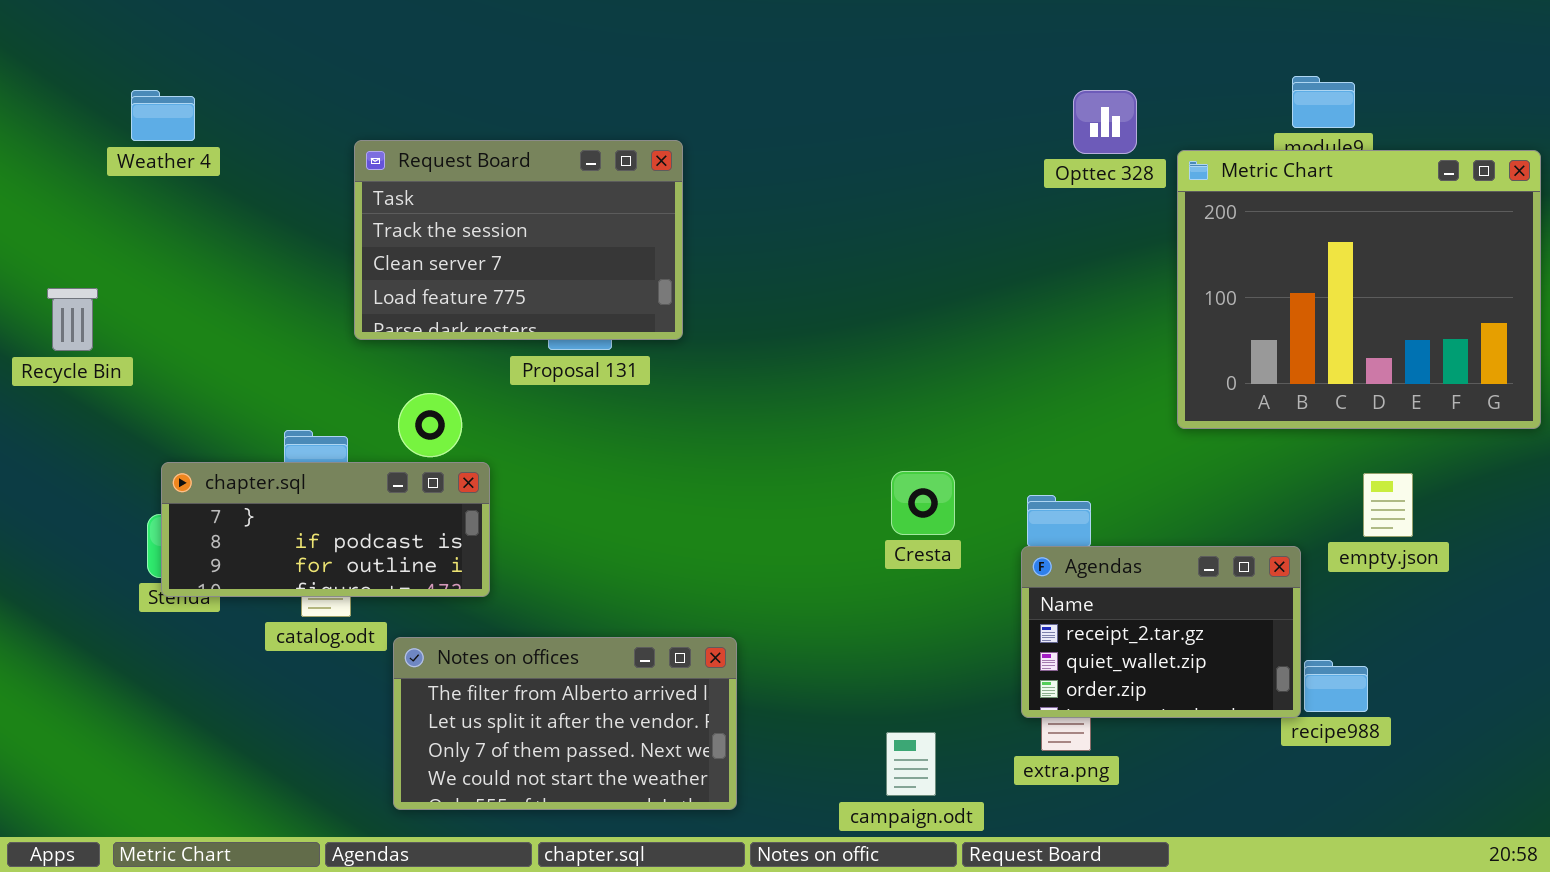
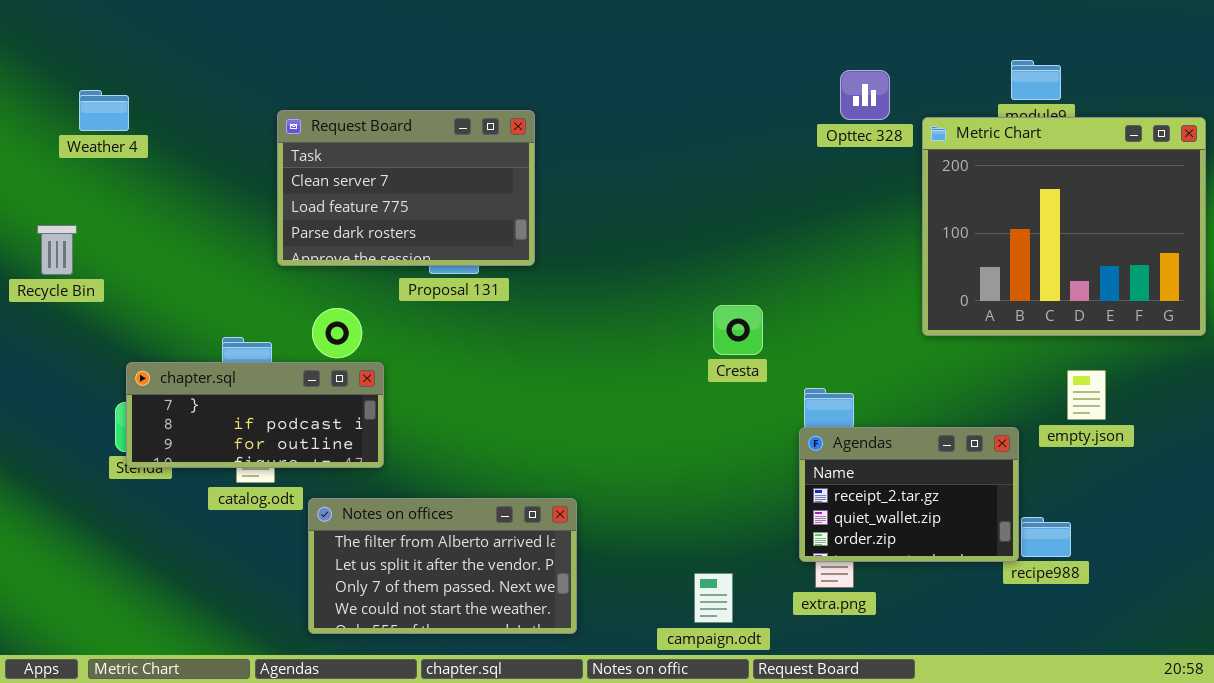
Weather 4: [131,90,195,141] -> [79,90,129,131], moved
Request Board: [354,140,683,340] -> [277,110,535,266], scrolled down 1 row
Cresta: [891,471,955,535] -> [713,305,763,355], moved

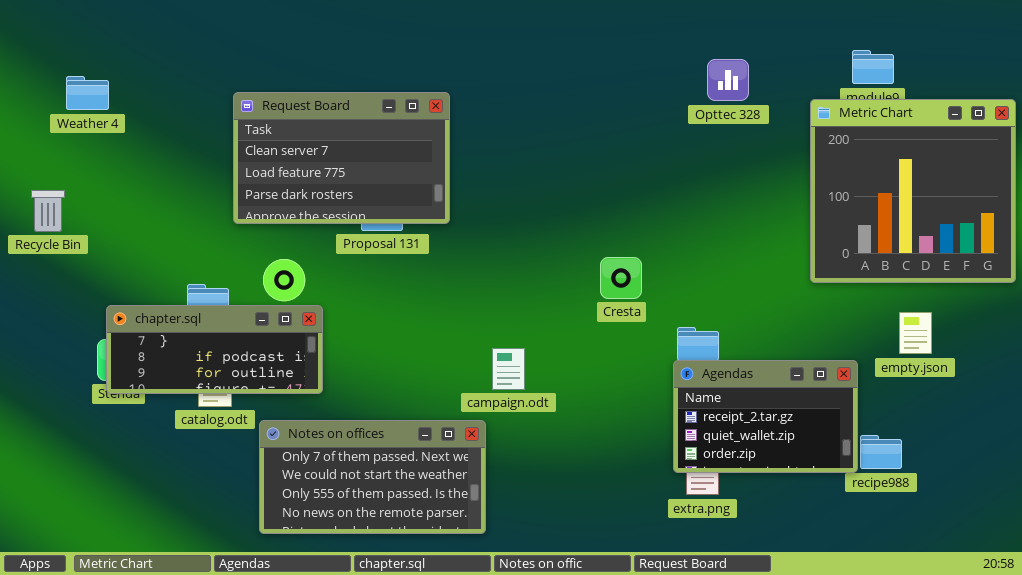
Metric Chart: [922,117,1206,336] -> [810,99,1016,283], resized
Notes on offices: [308,498,577,634] -> [259,420,486,534], scrolled down 2 rows
campaign.odt: [694,573,733,623] -> [492,348,525,390], moved

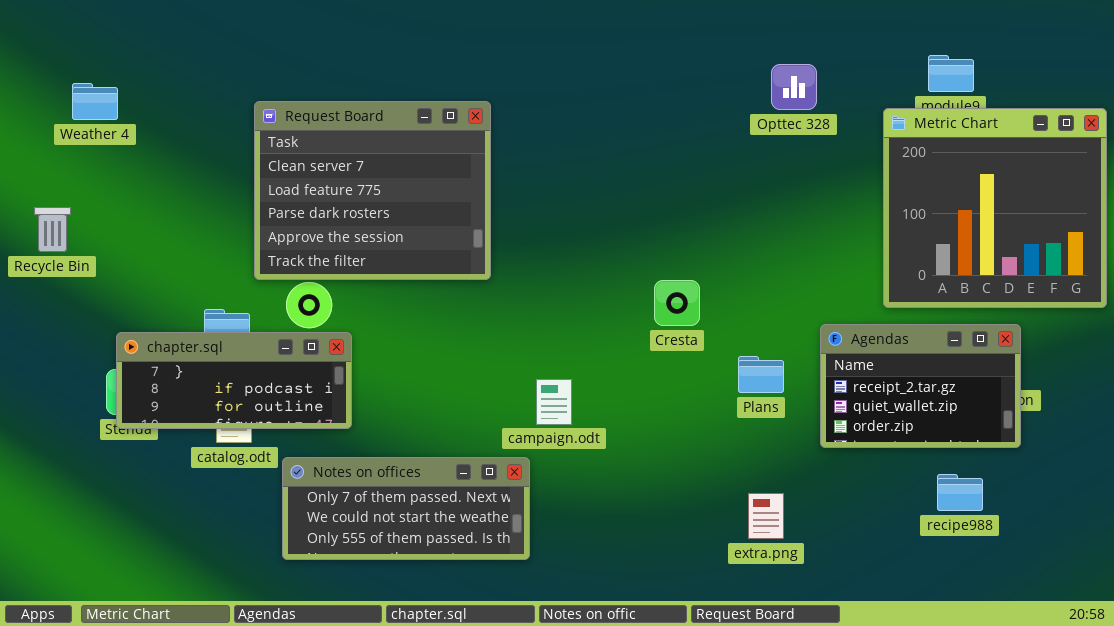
Request Board: [233,92,450,224] -> [254,101,491,280], resized
Agendas: [673,360,858,473] -> [820,324,1021,448], moved
Notes on offices: [259,420,486,534] -> [282,457,530,560], resized

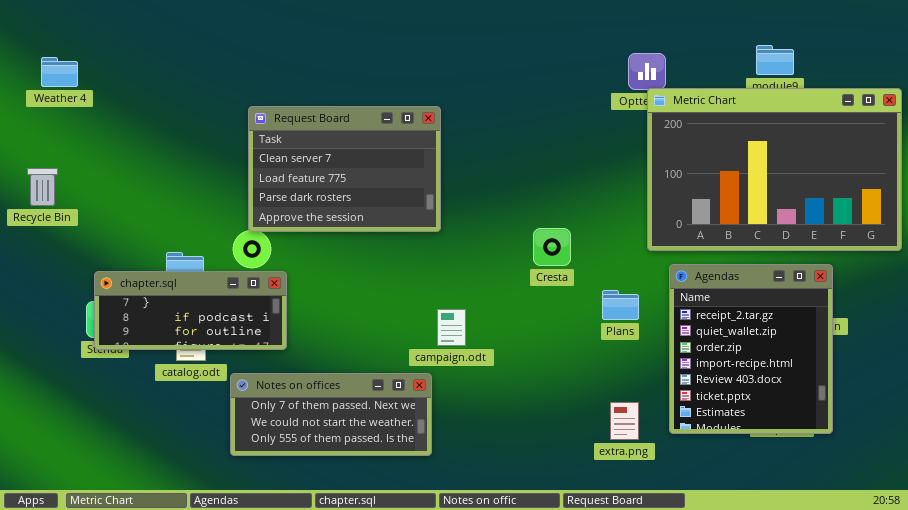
Weather 4: [72,83,118,120] -> [41,57,78,87], moved
Request Board: [254,101,491,280] -> [248,106,441,232], moved, resized
Metric Chart: [883,108,1107,308] -> [647,88,902,251], resized
Agendas: [820,324,1021,448] -> [669,264,833,434], resized

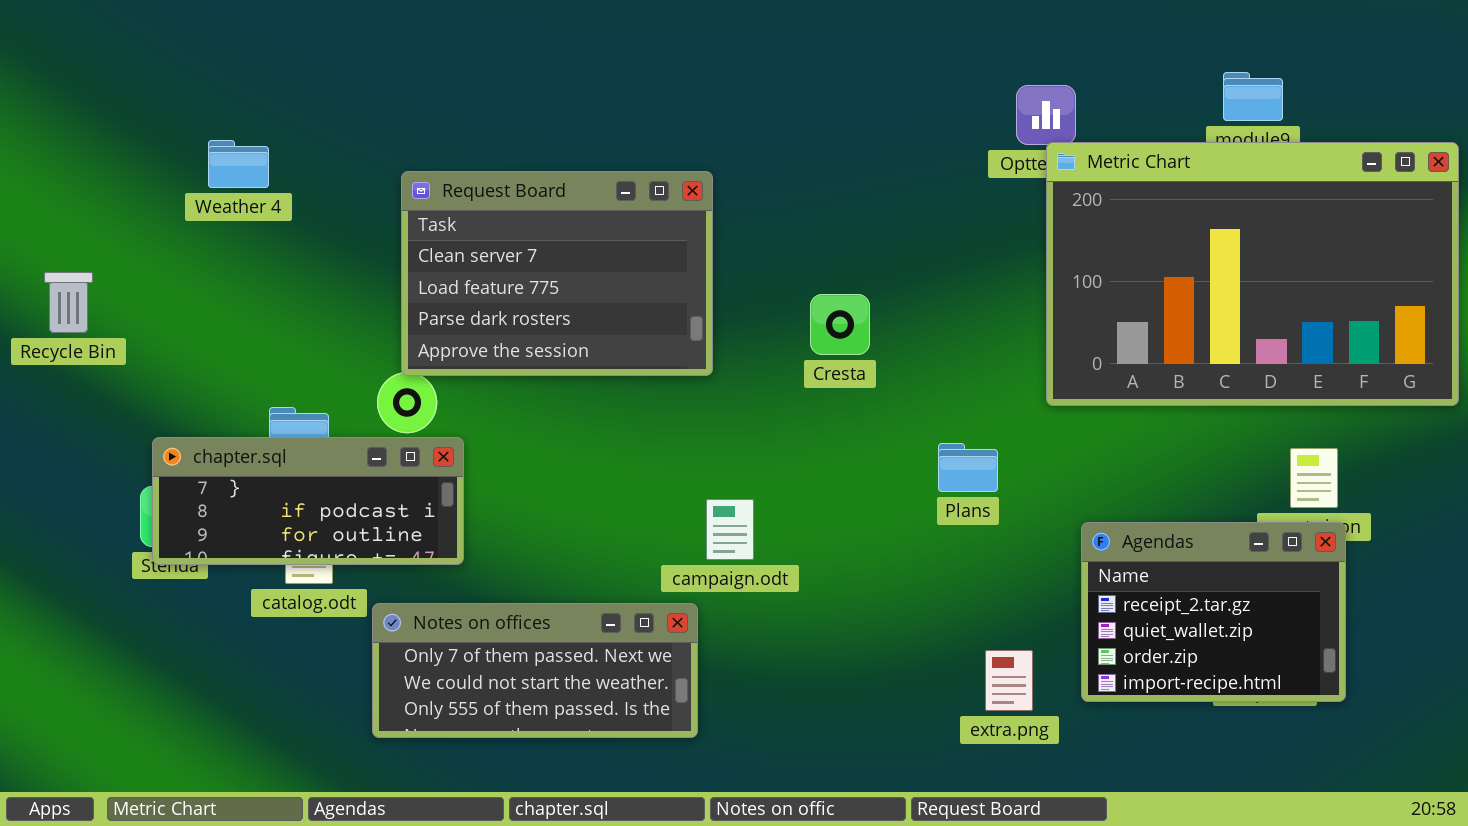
Weather 4: [41,57,78,87] -> [208,140,269,188], moved
Cresta: [533,228,571,266] -> [810,294,870,355], moved
Agendas: [669,264,833,434] -> [1081,522,1346,702], resized
Plans: [602,290,639,320] -> [938,443,998,492], moved

